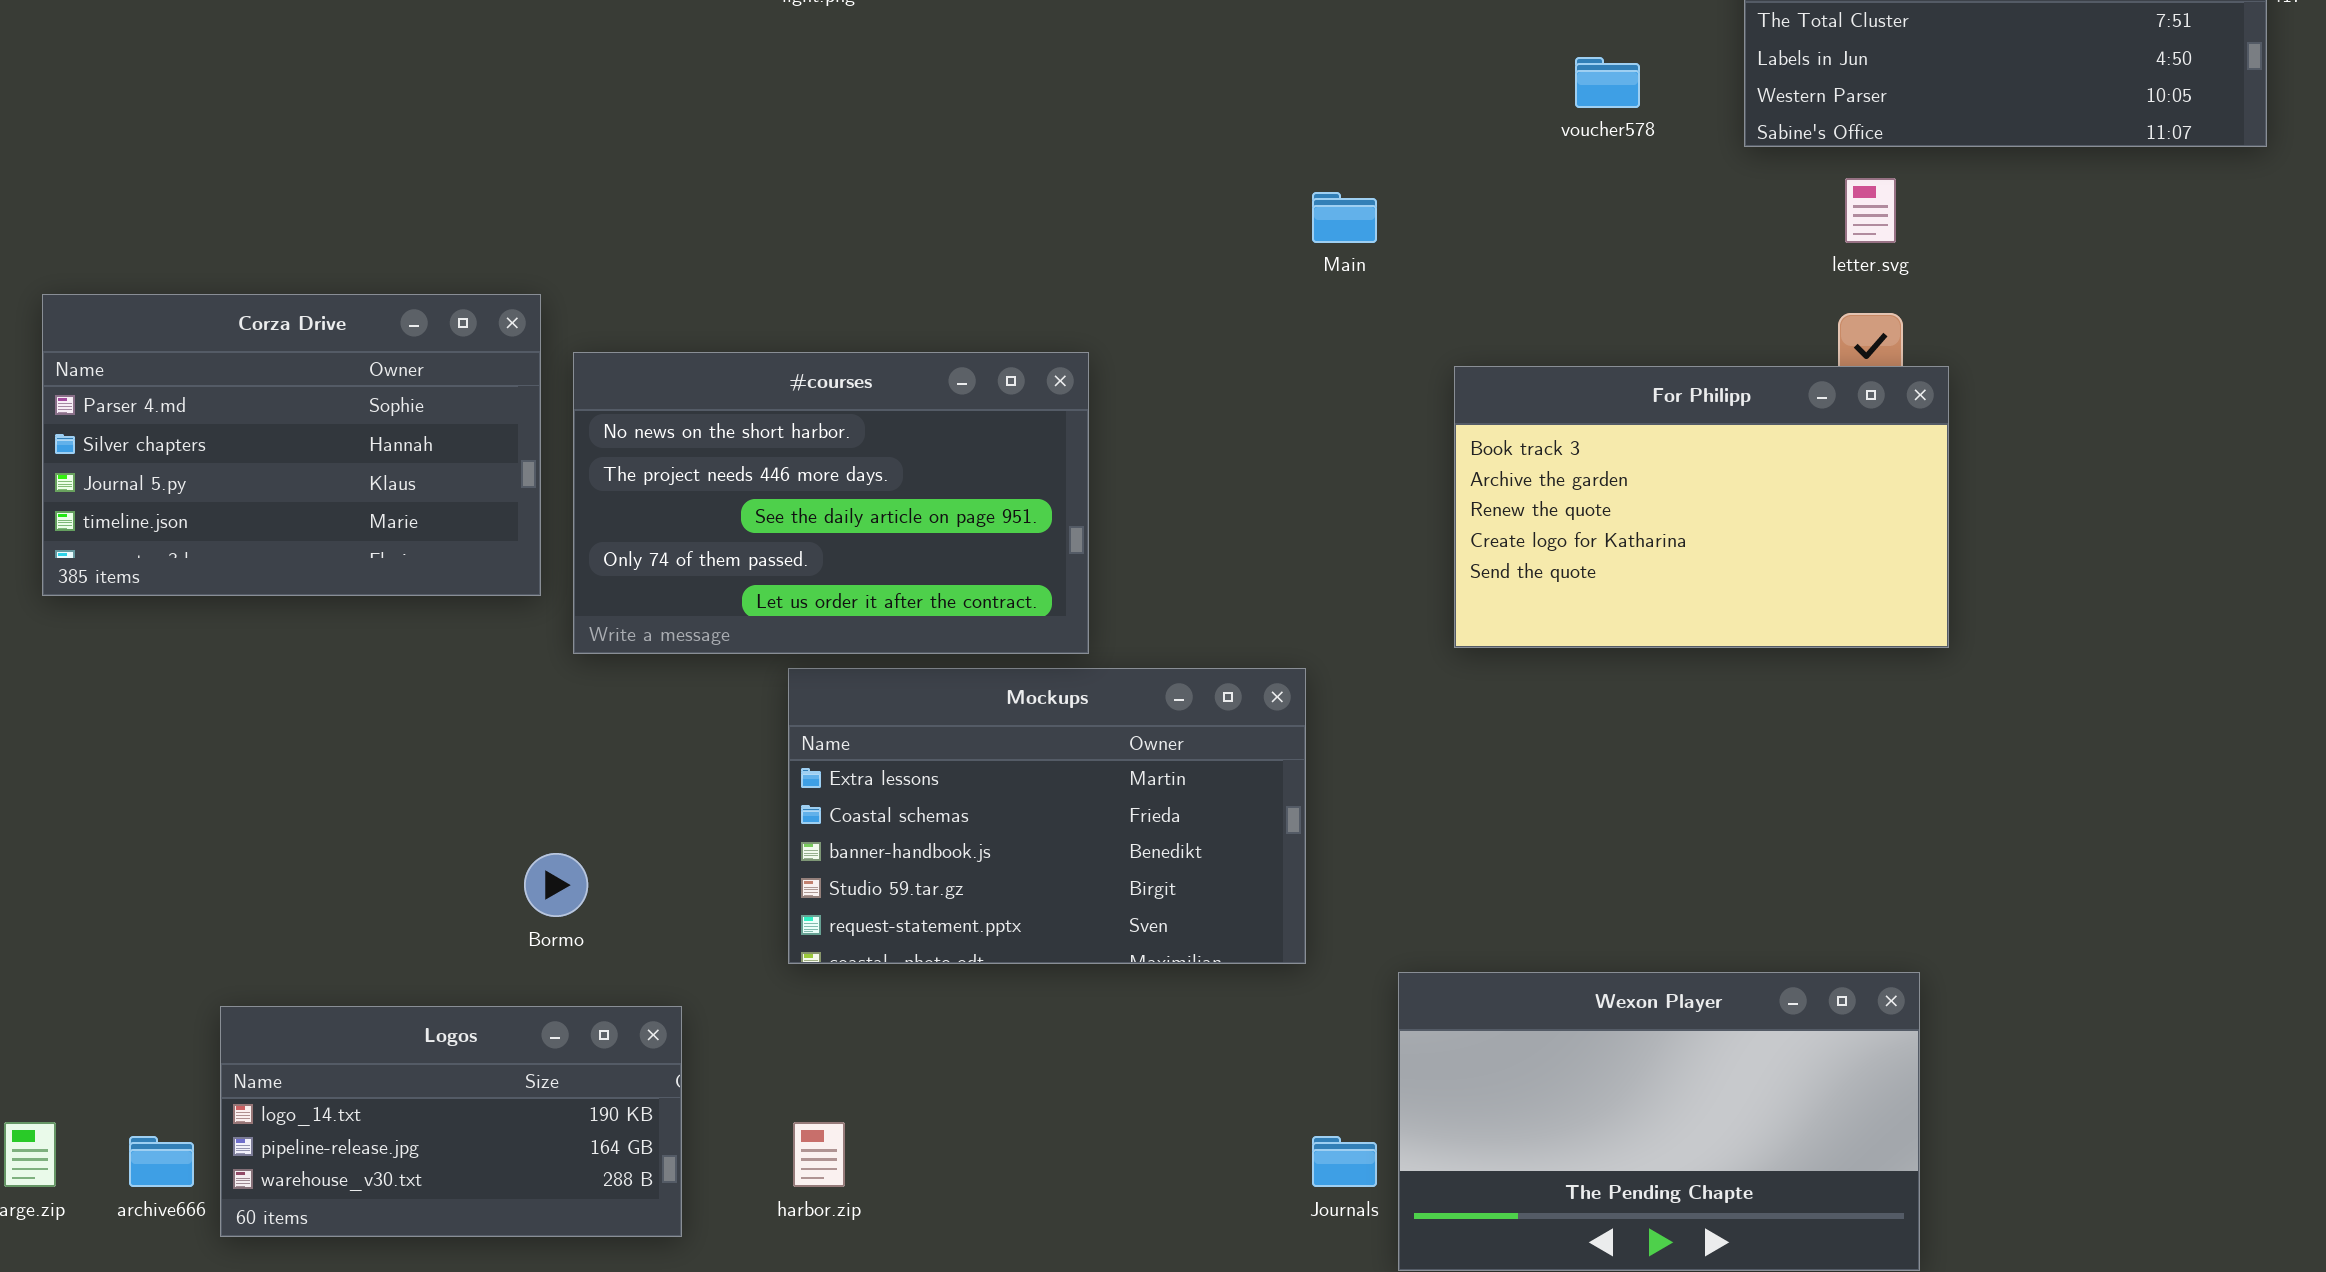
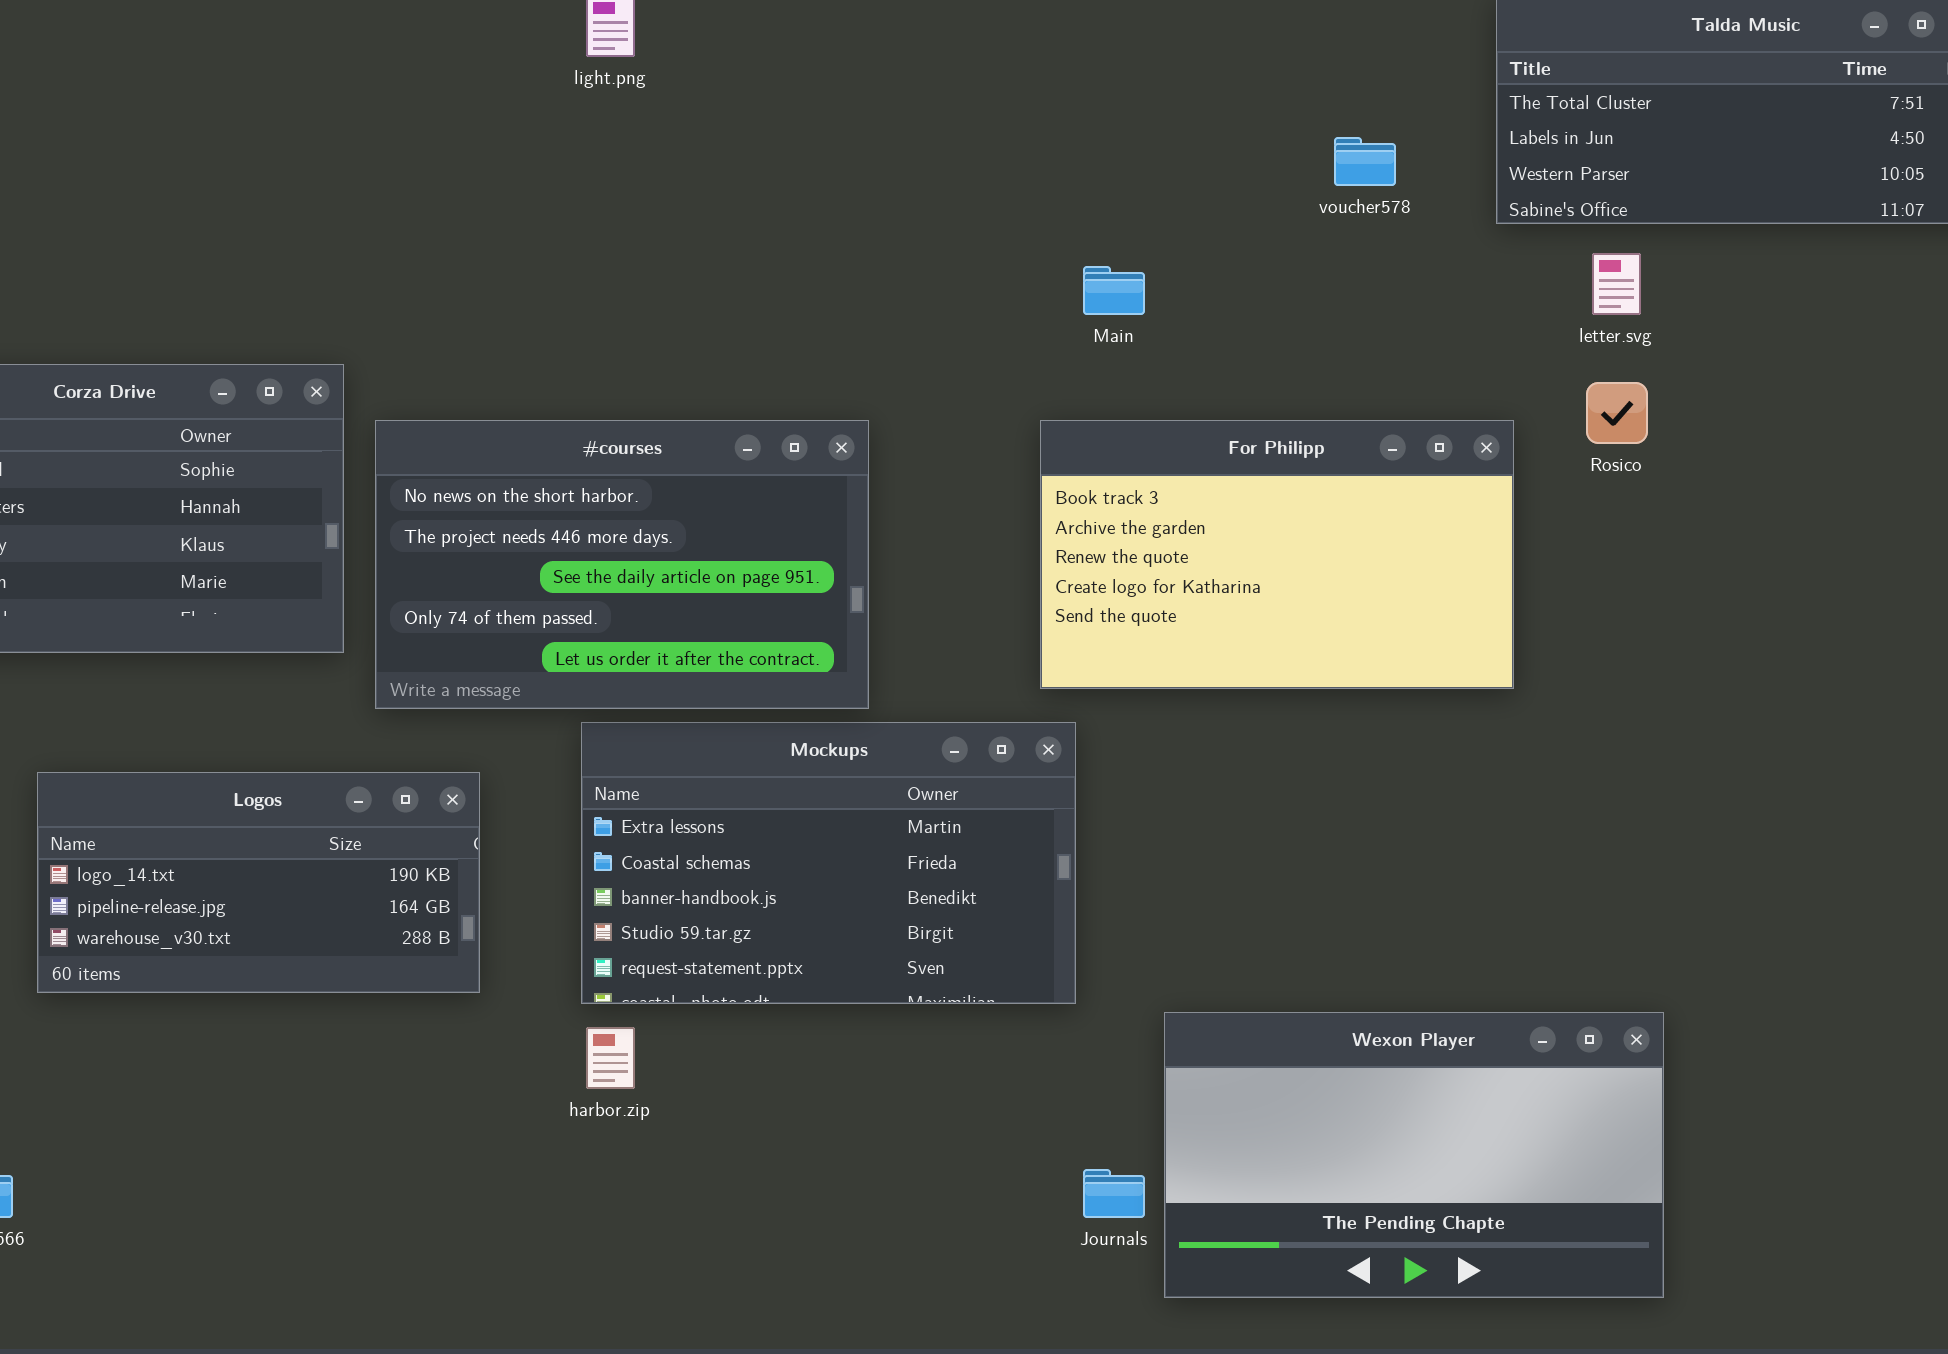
For Philipp: [1454,366,1949,648] -> [1040,420,1514,689], moved
Logos: [220,1006,682,1237] -> [37,772,480,993], moved
harbor.zip: [793,1122,845,1187] -> [586,1027,635,1089], moved

